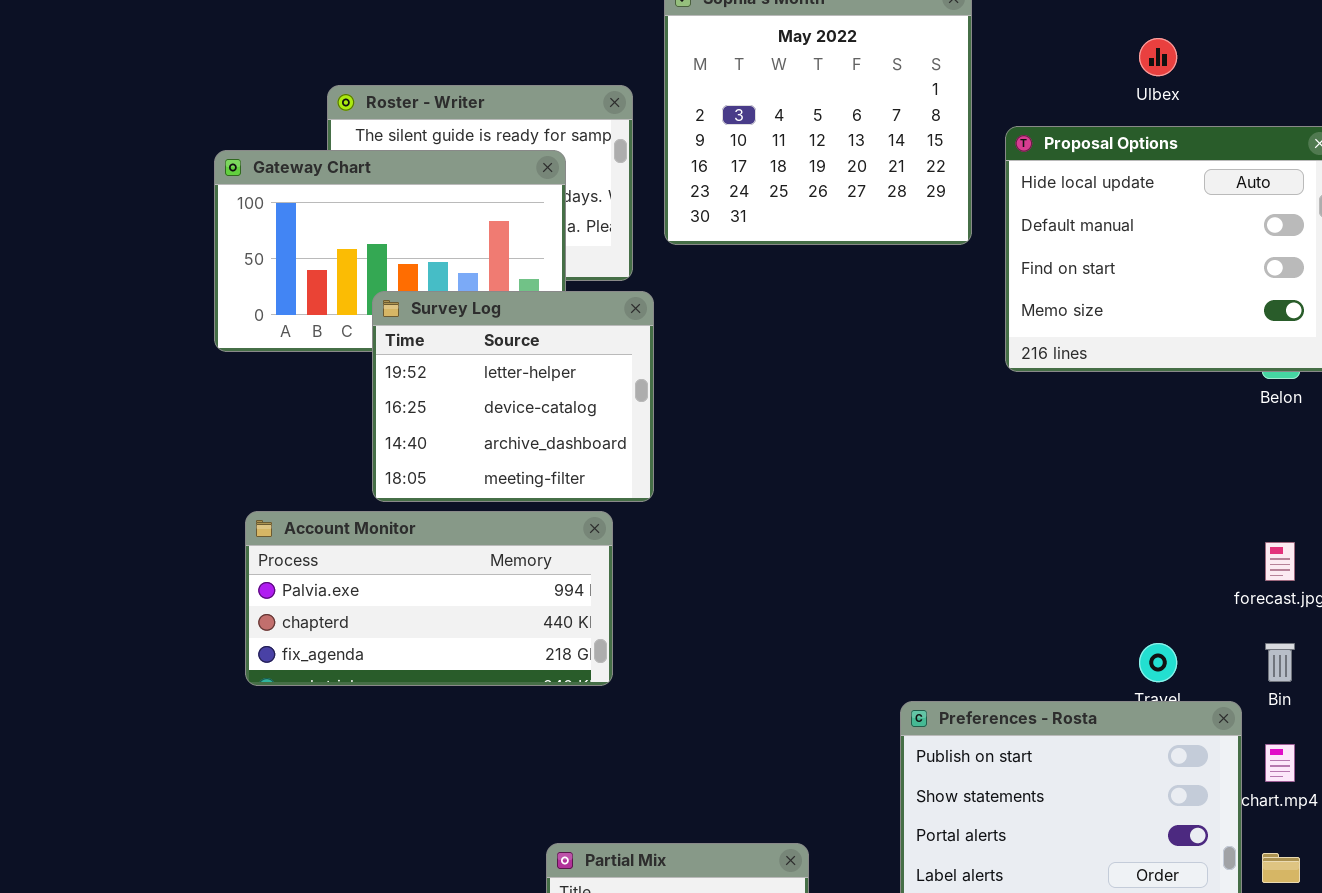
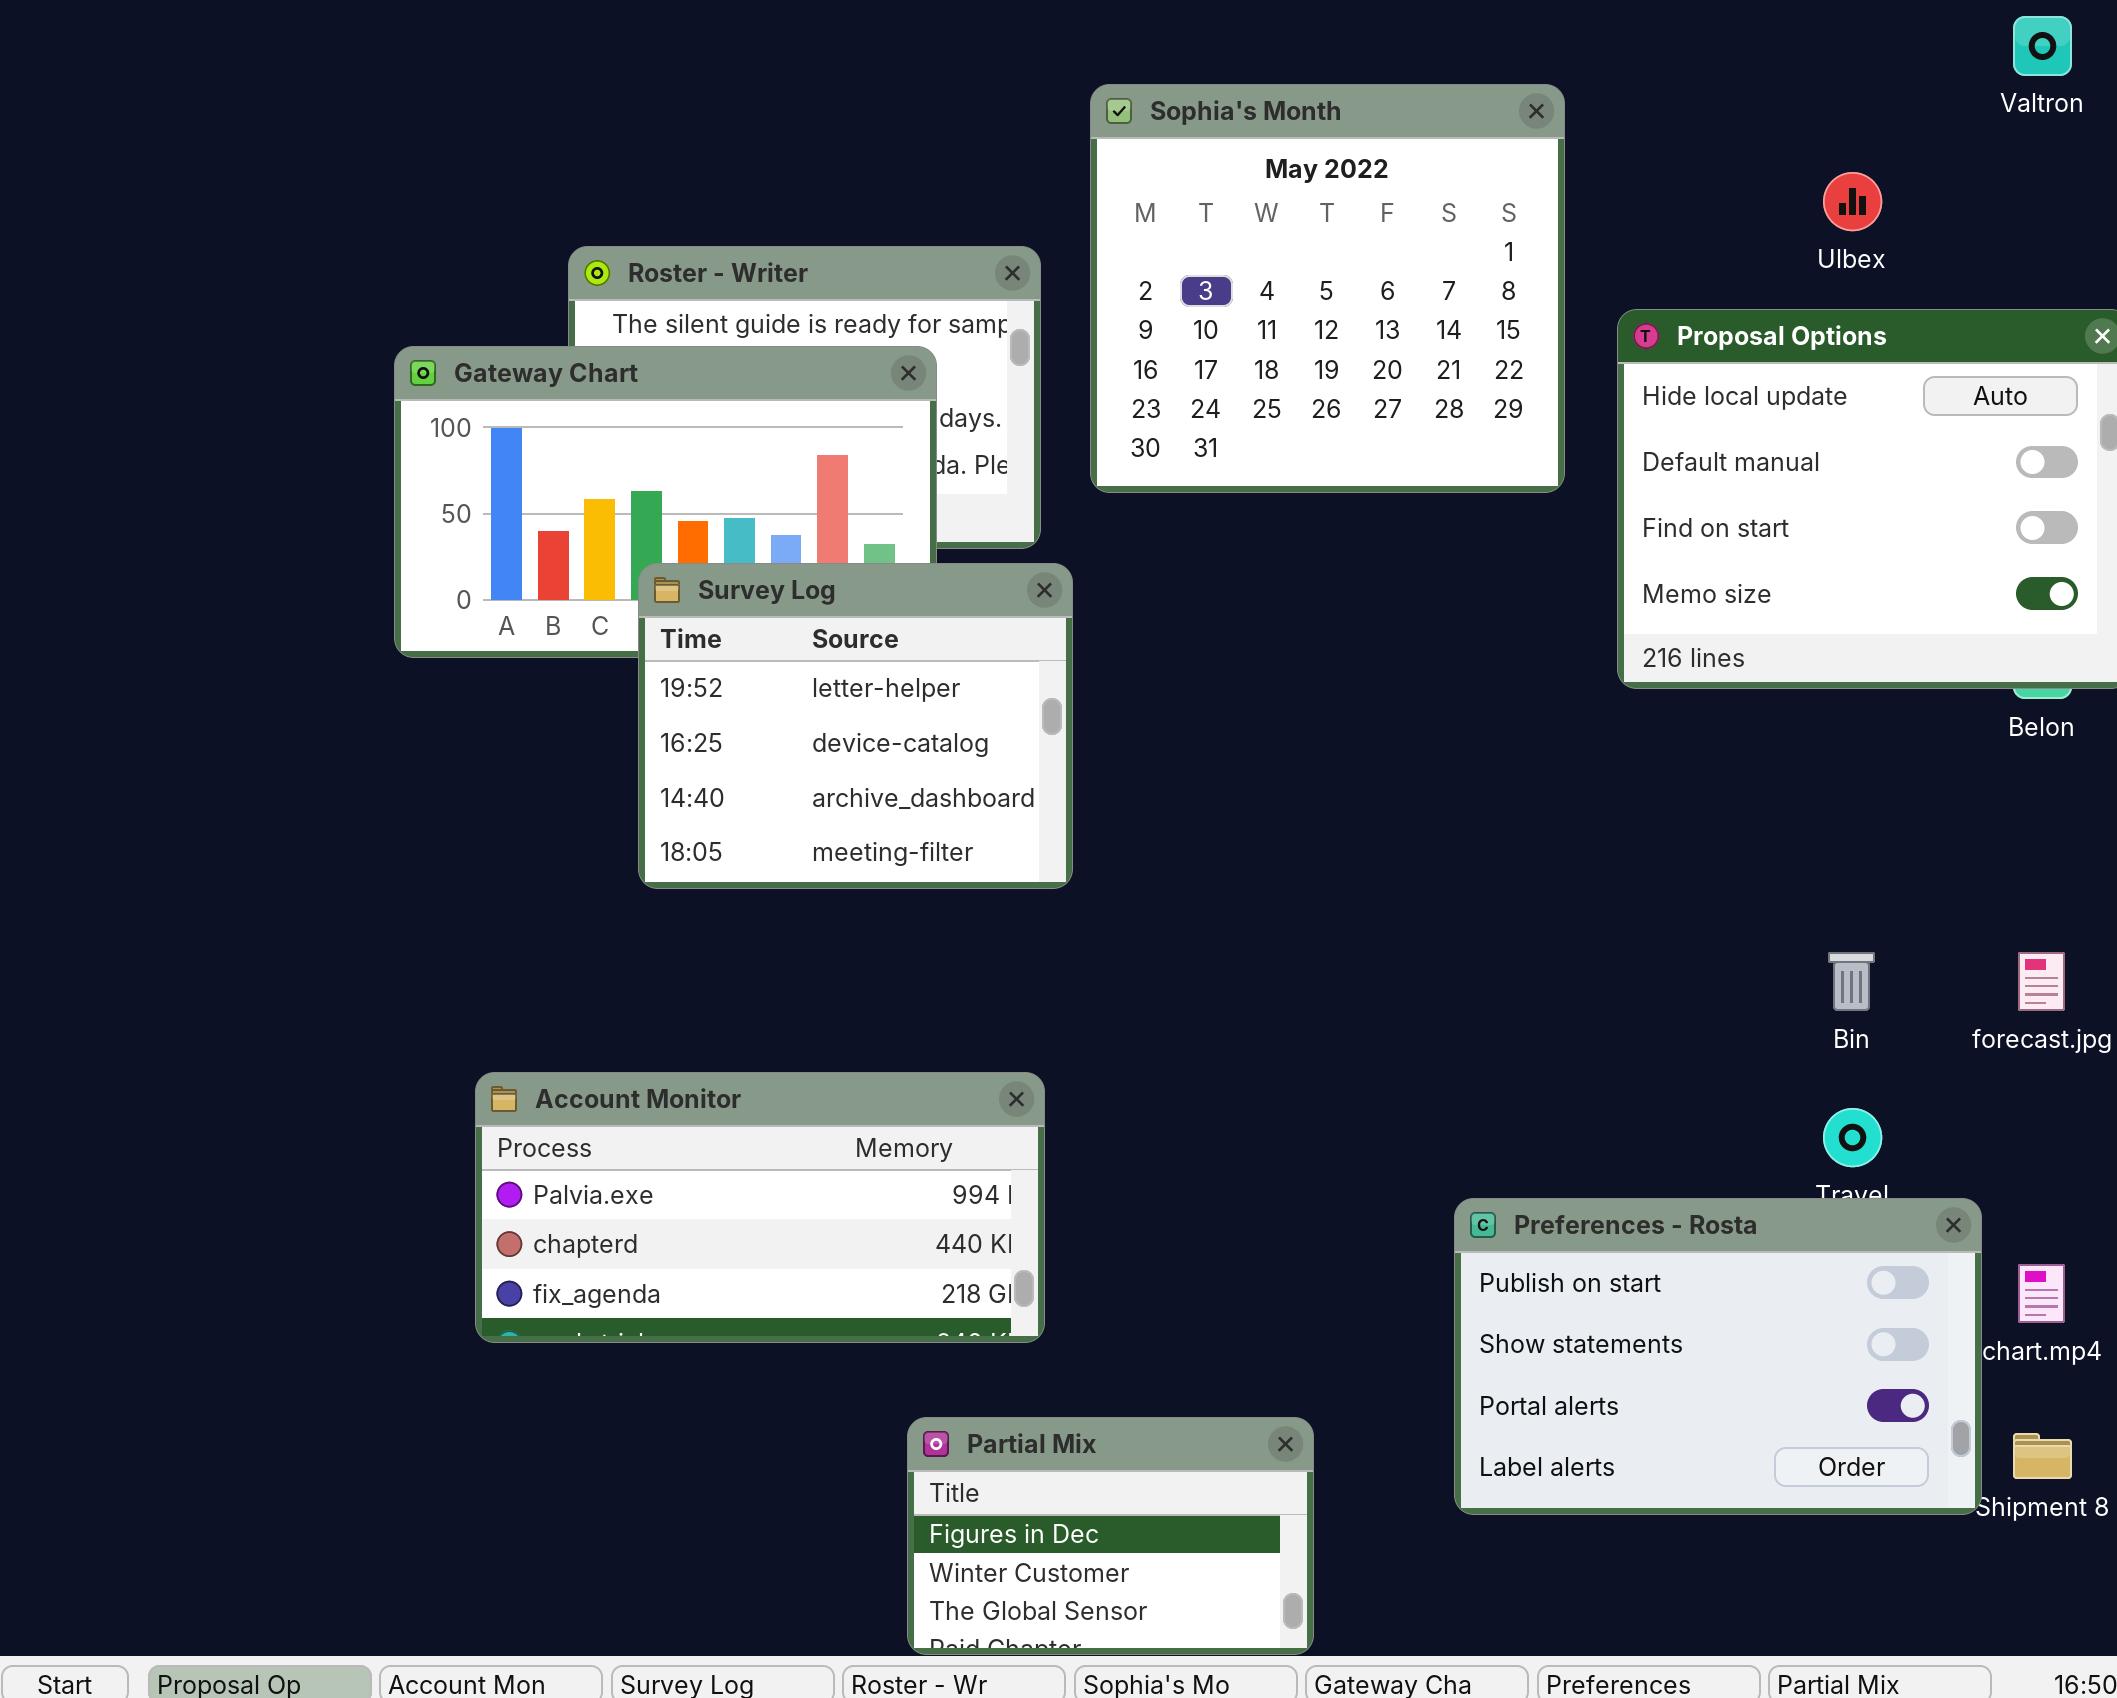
Account Monitor: [245,511,613,686] -> [475,1072,1045,1343], moved
Bin: [1265,643,1295,682] -> [1828,952,1875,1011], moved

